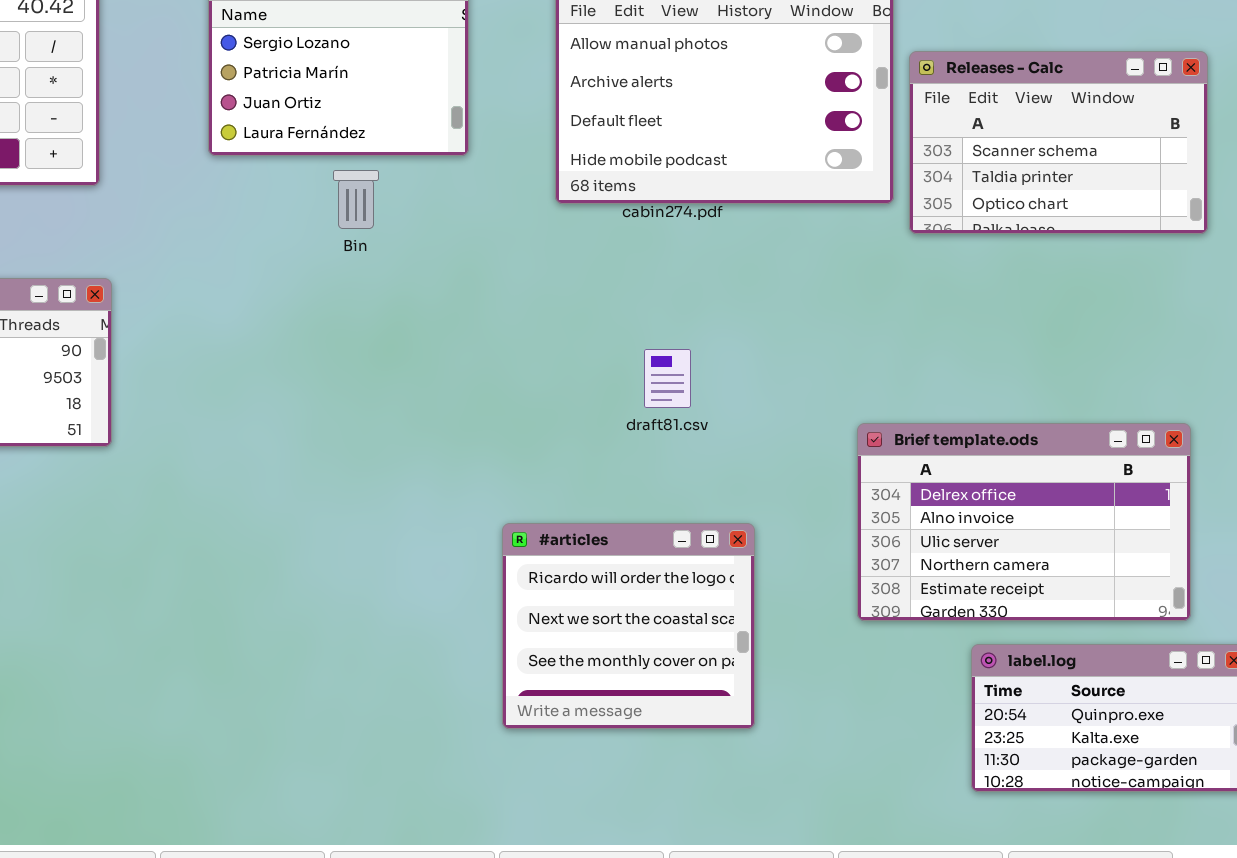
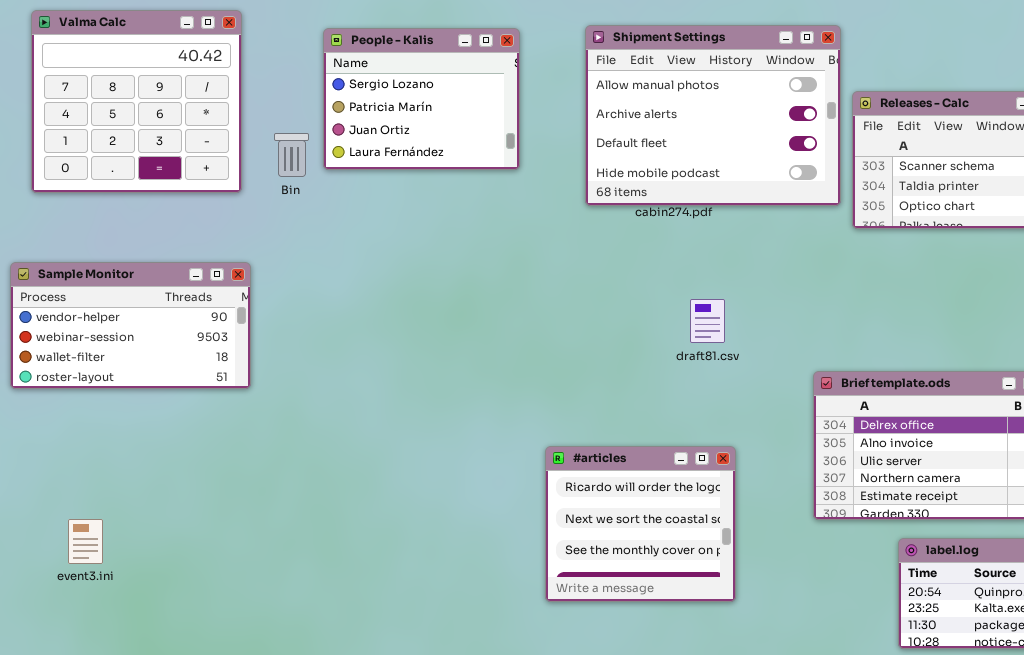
Bin: [333,170,379,229] -> [274,133,309,177], moved
draft81.csv: [644,349,691,408] -> [690,299,725,343], moved

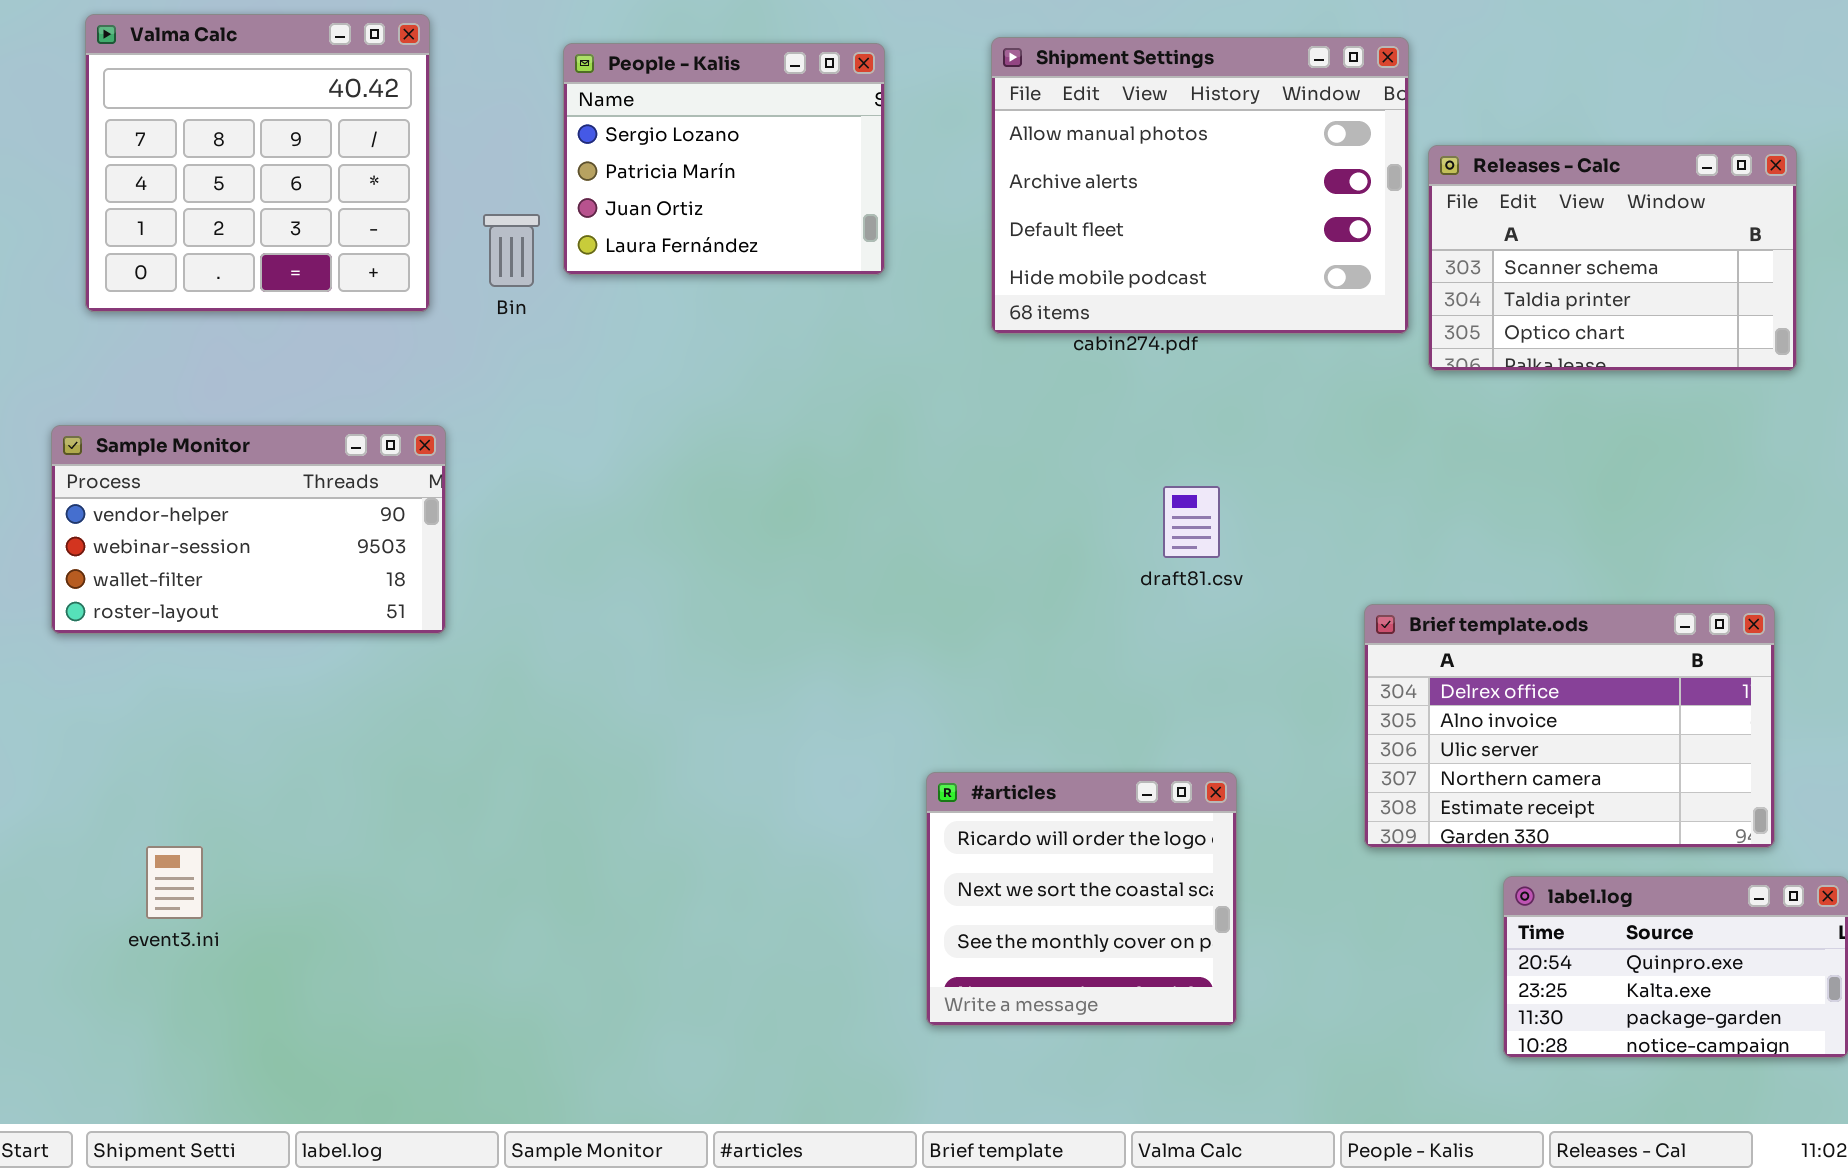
#articles: [545,446,736,602] -> [926,772,1237,1026], moved

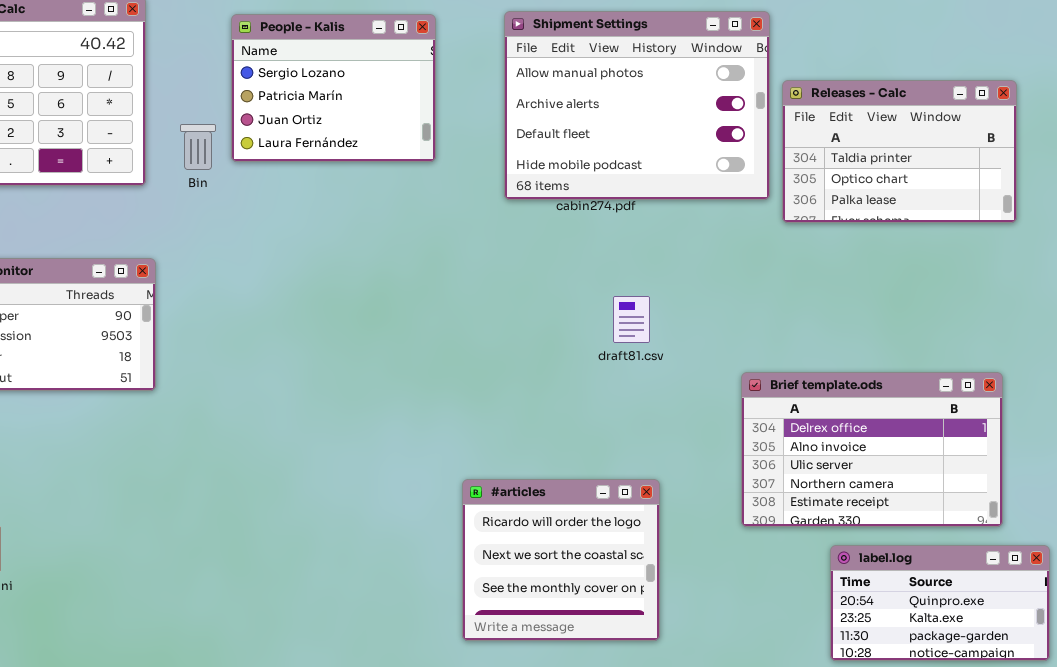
Releases - Calc: [1428,145,1797,371] -> [782,80,1017,223], scrolled down 1 row

